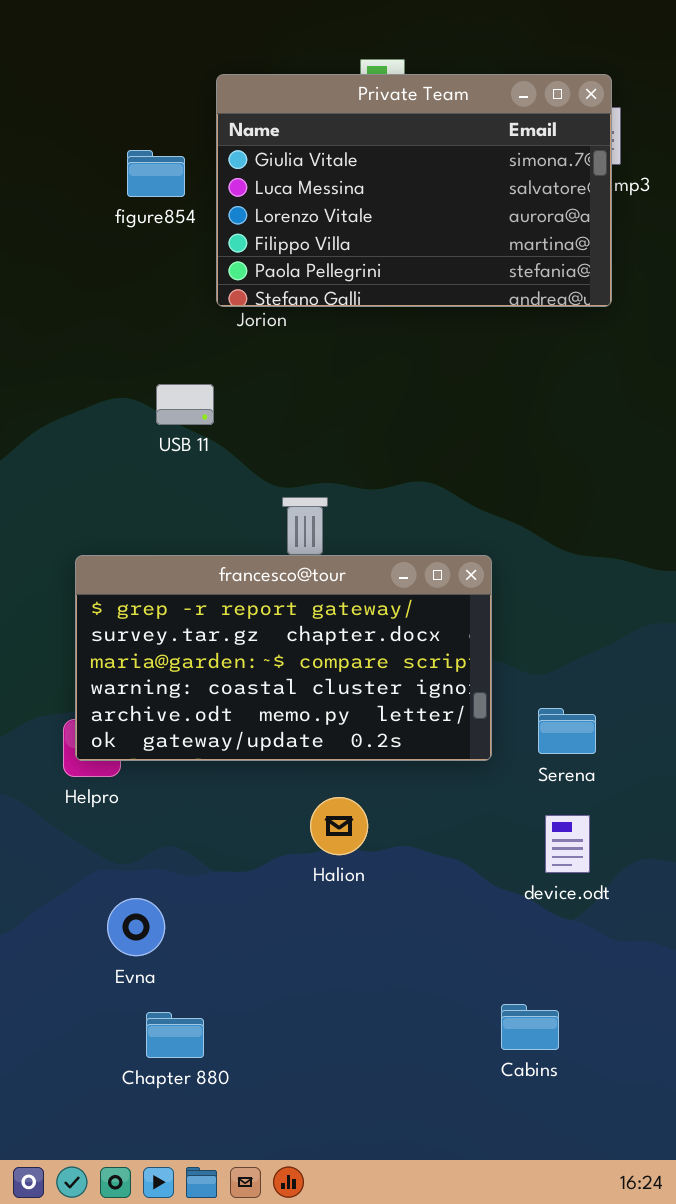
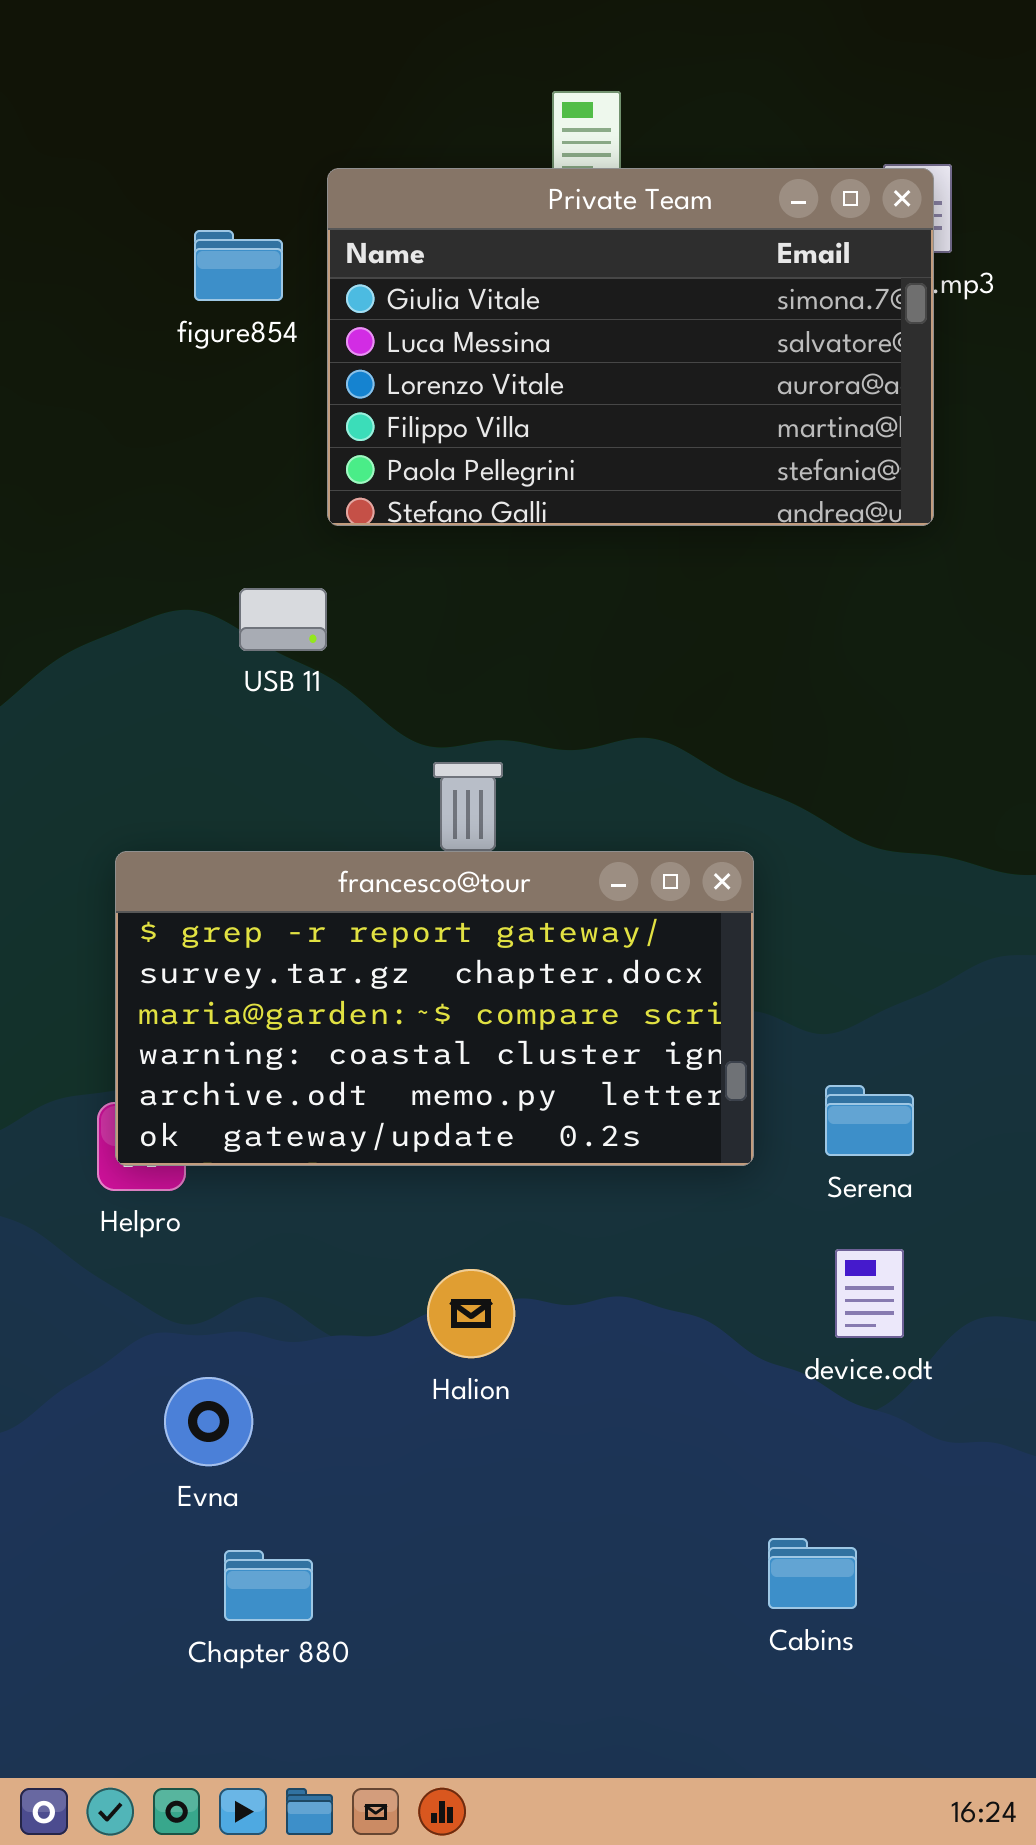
Private Team: [216,74,612,307] -> [327,168,934,526], moved
Halion: [310,797,368,855] -> [427,1269,515,1358], moved

